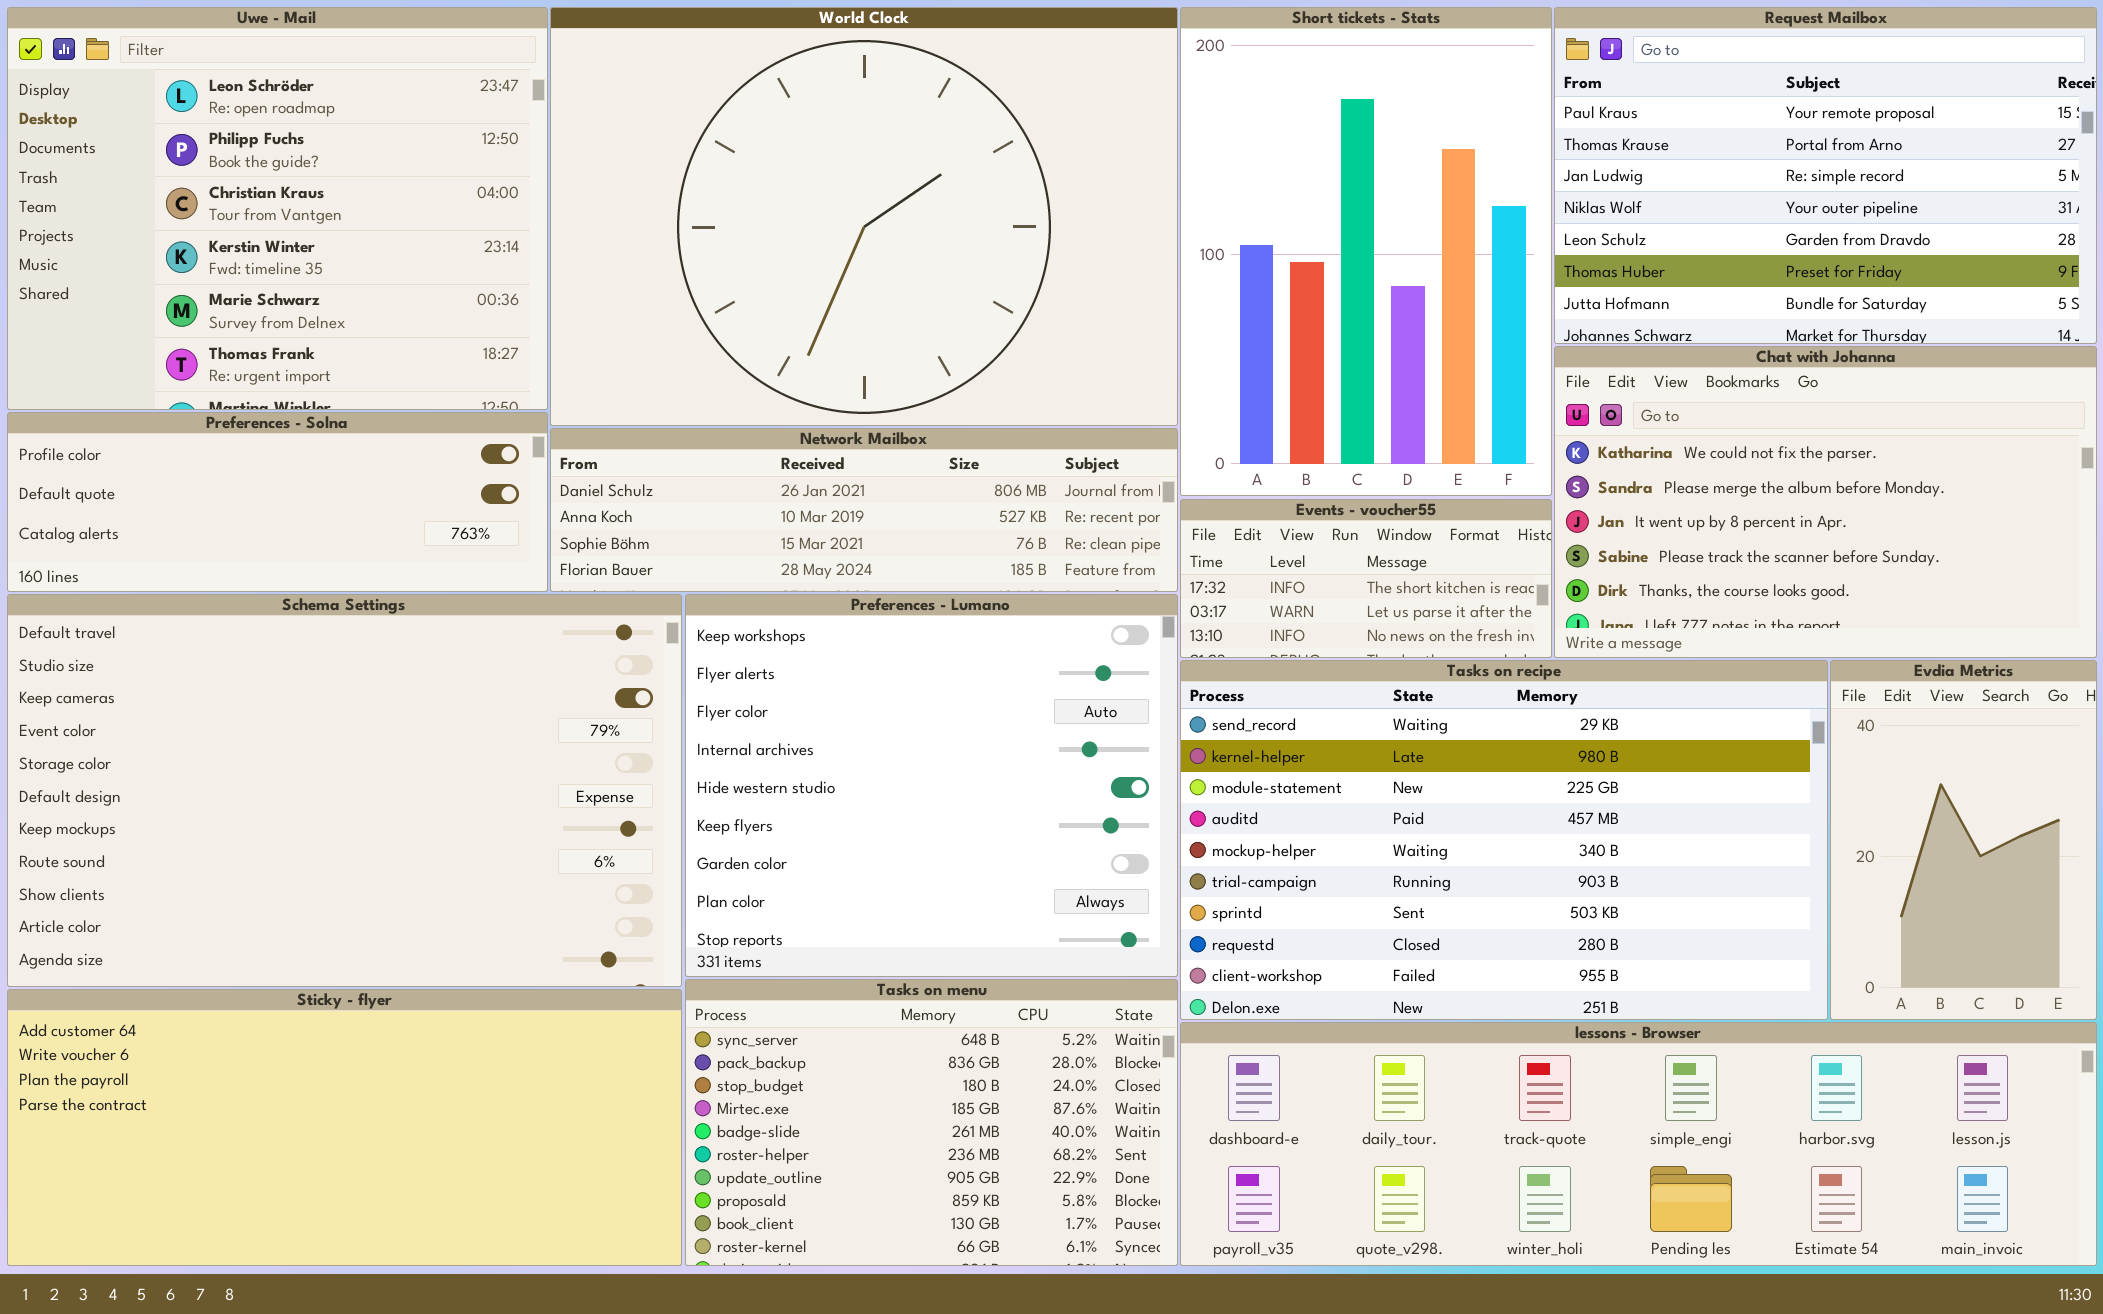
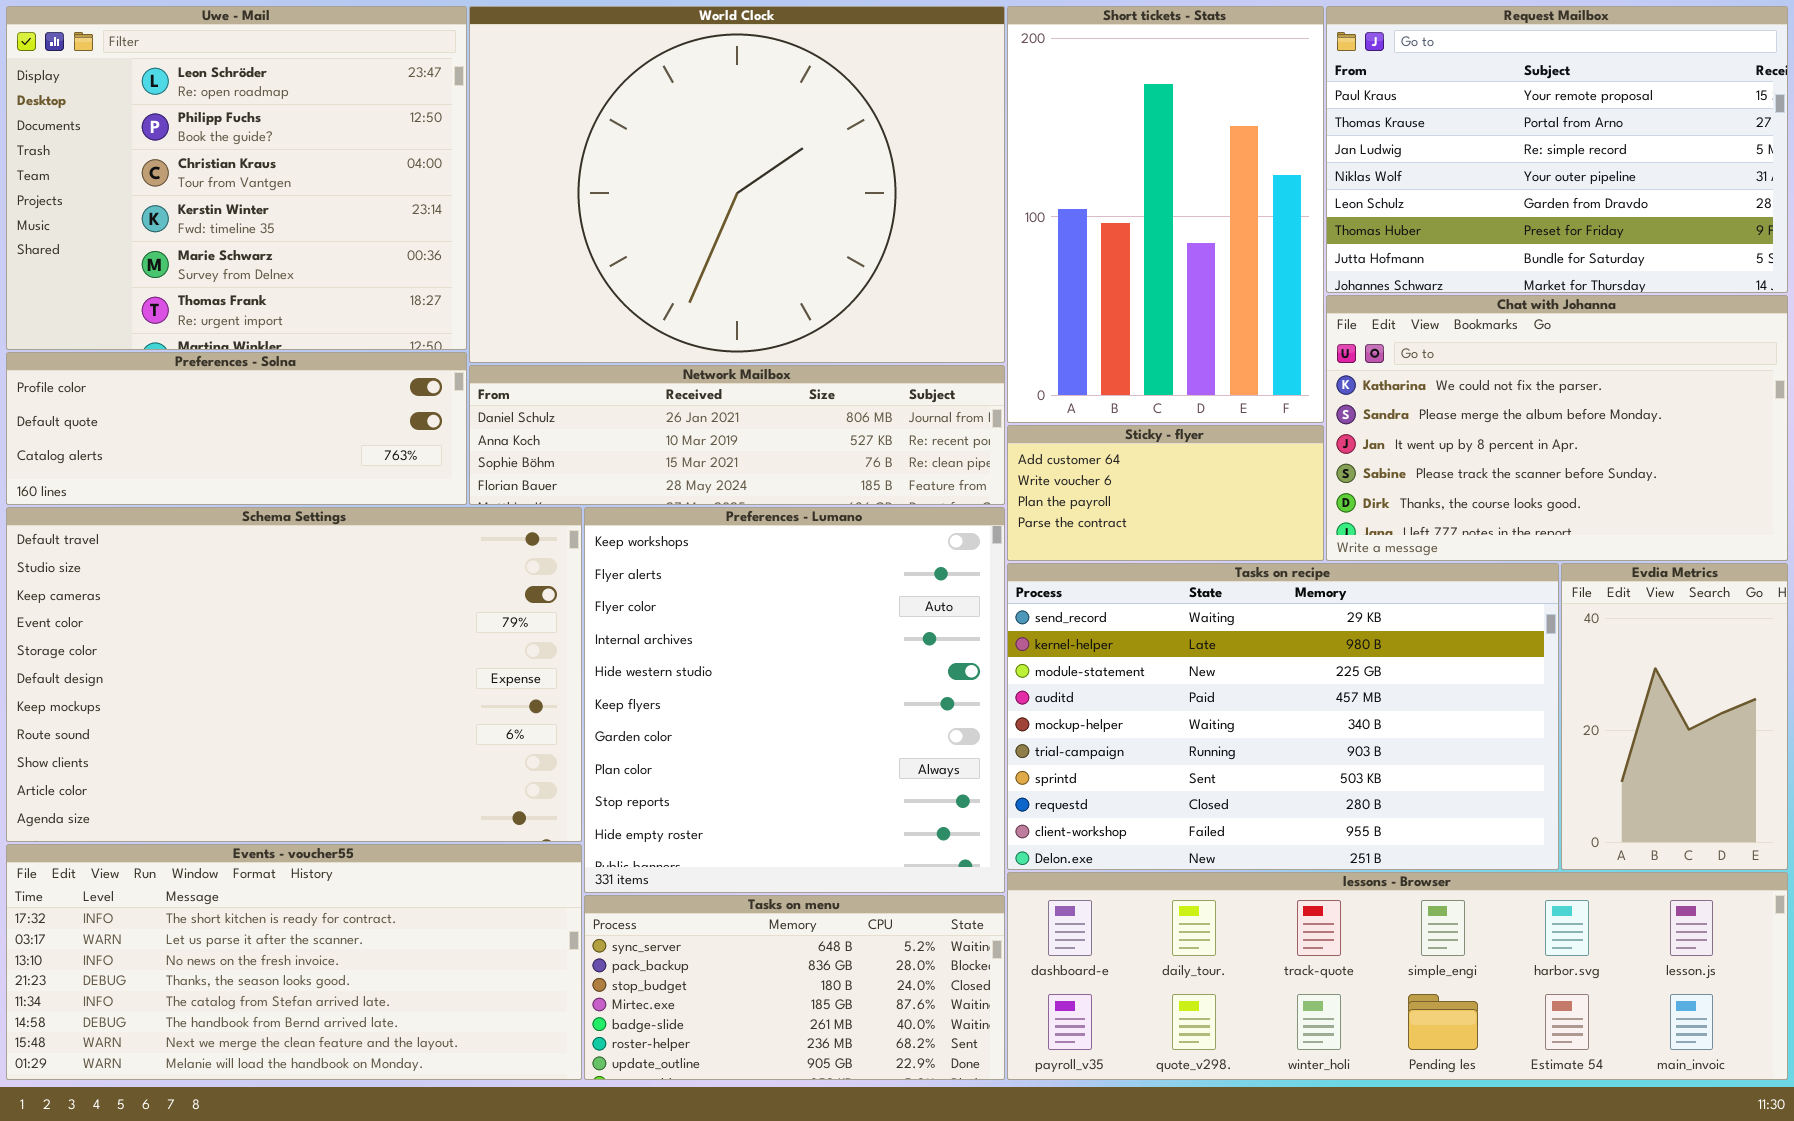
Events - voucher55: [1180,499,1552,658] -> [6,844,582,1080], moved, resized
Preferences - Lumano: [685,594,1178,977] -> [584,507,1005,893], resized
Tasks on menu: [685,979,1178,1266] -> [584,895,1005,1080], resized
Sticky - flyer: [7,989,682,1266] -> [1007,425,1324,561], moved, resized

